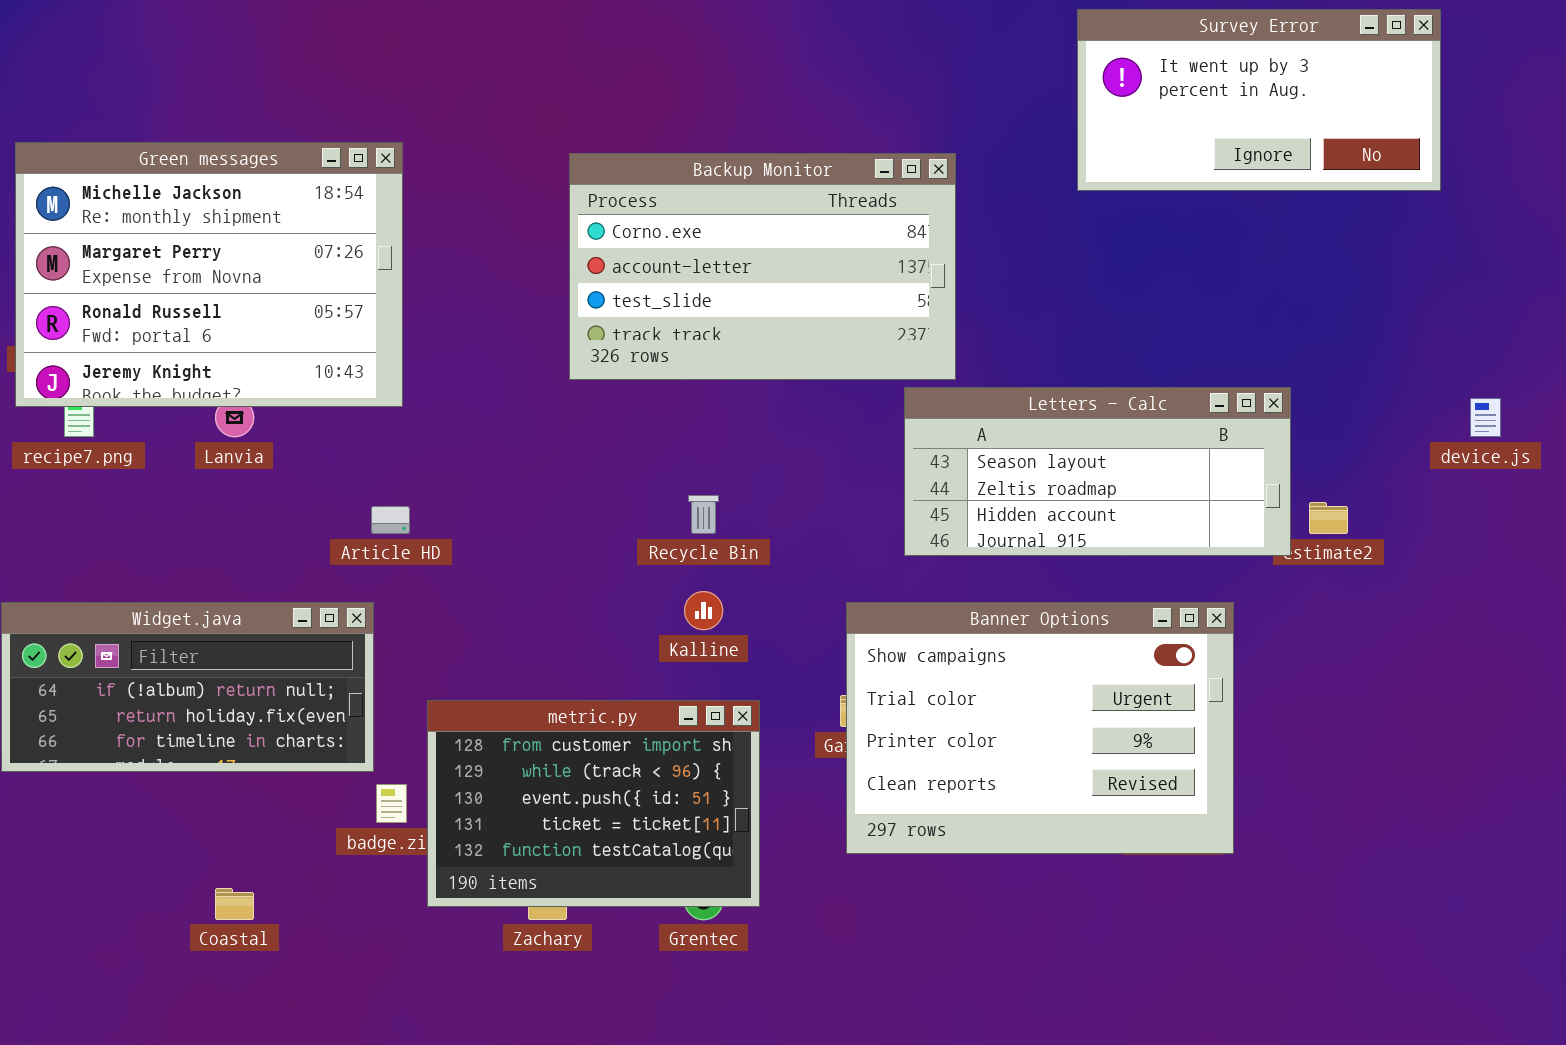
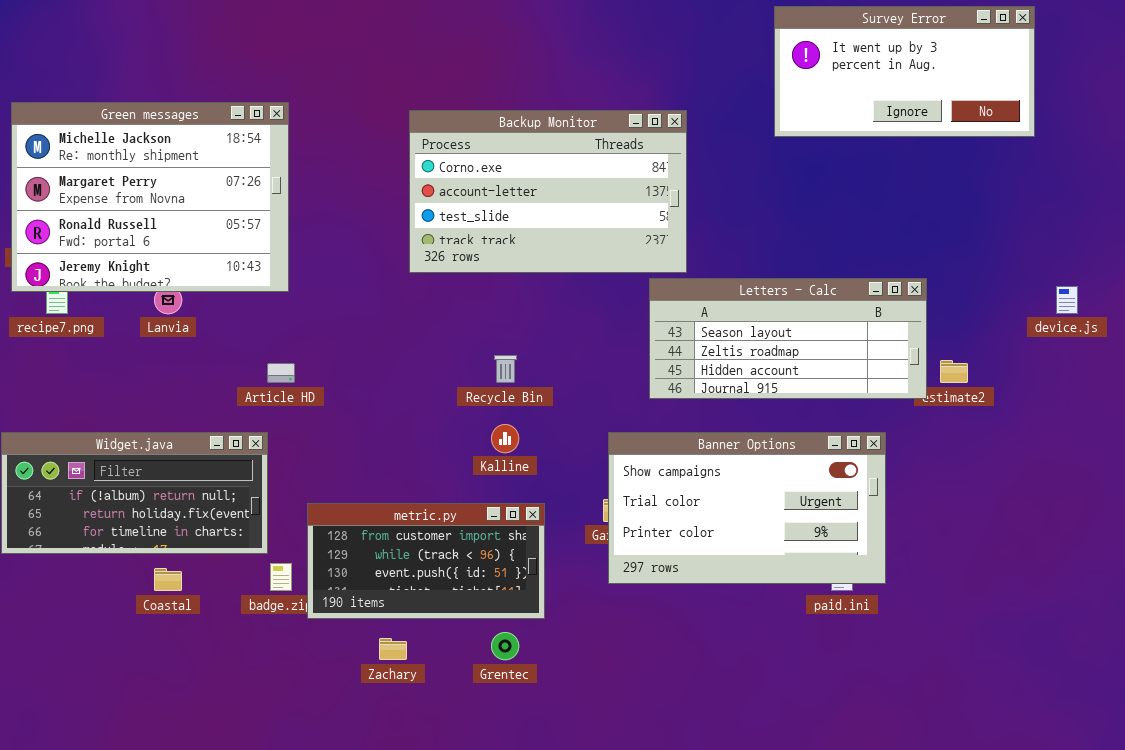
Banner Options: [846,602,1234,854] -> [608,432,886,584], resized
metric.py: [427,700,760,907] -> [307,503,545,619], resized
Coastal: [215,888,254,920] -> [154,568,182,591], moved

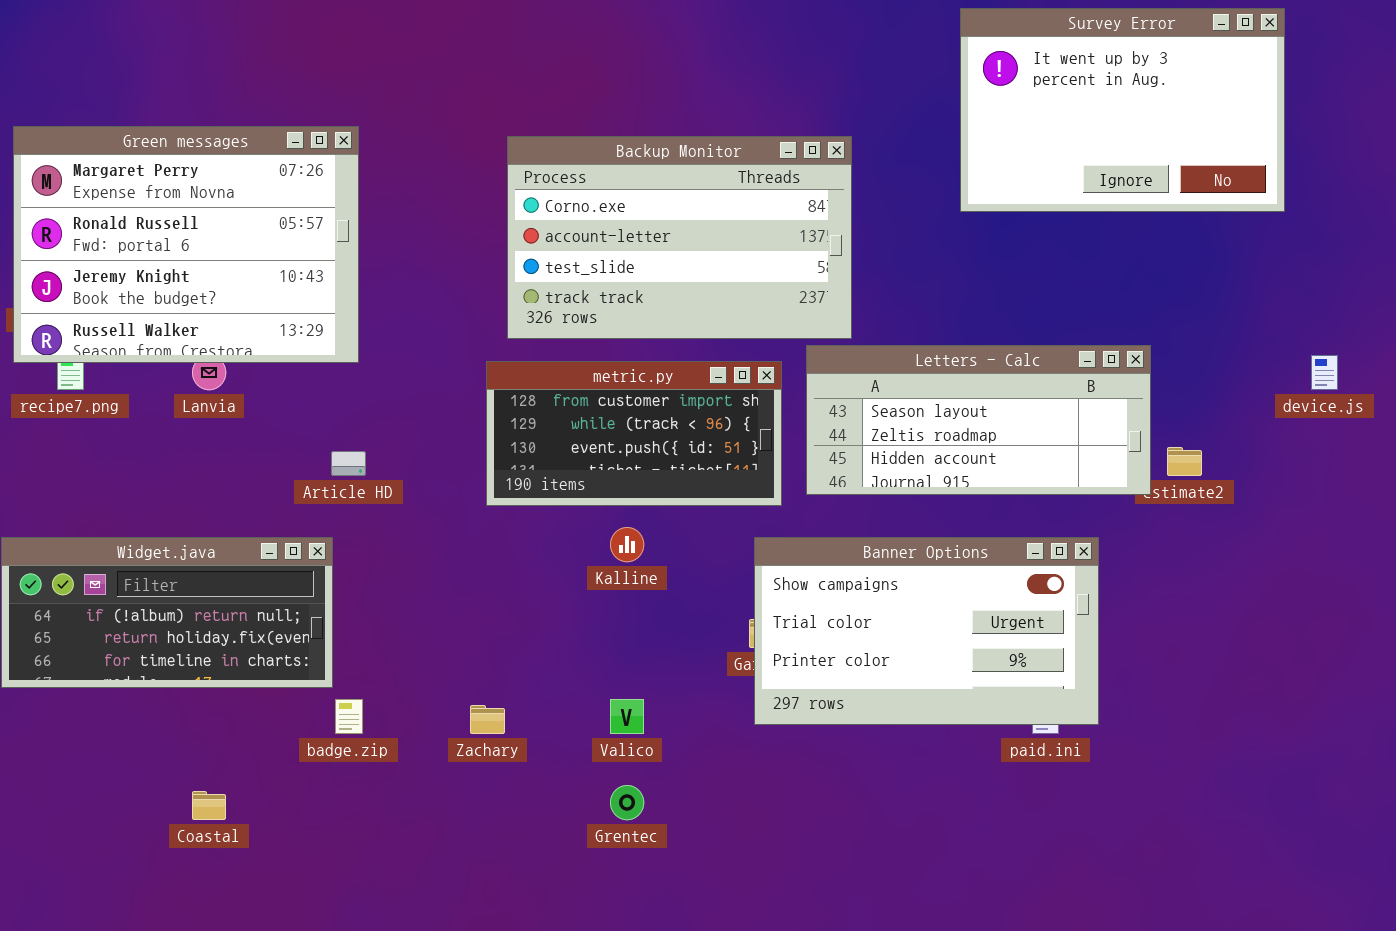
Survey Error: [774,6,1035,137] -> [960,8,1285,212], resized
Green messages: [11,102,289,292] -> [13,126,359,363], scrolled down 1 row
metric.py: [307,503,545,619] -> [486,361,782,506], moved
Coastal: [154,568,182,591] -> [192,791,226,820], moved
Zachary: [379,638,407,660] -> [470,705,505,734], moved

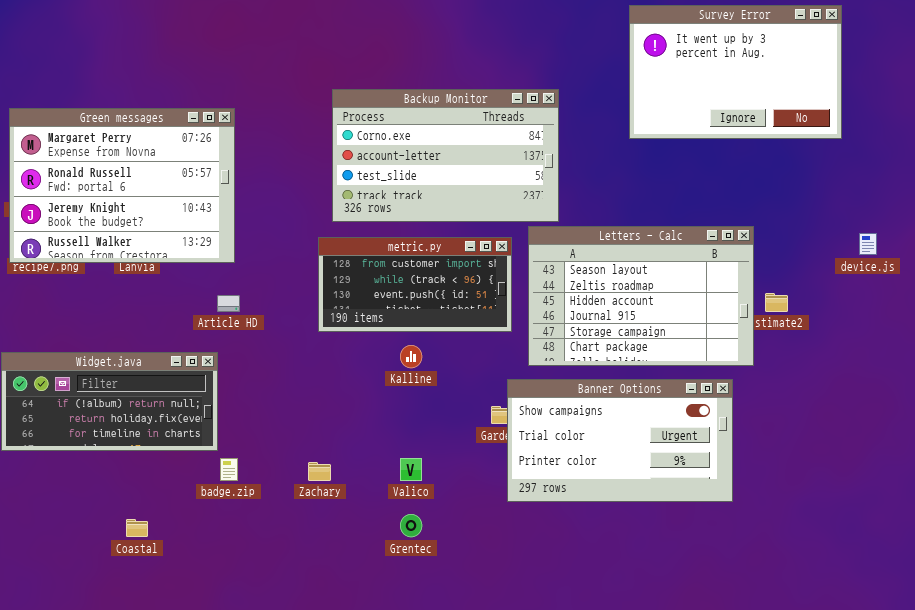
Green messages: [13,126,359,363] -> [9,108,235,263], moved
Letters - Calc: [806,345,1151,495] -> [528,226,754,366], resized
Banner Options: [754,537,1099,725] -> [507,379,733,502], moved

